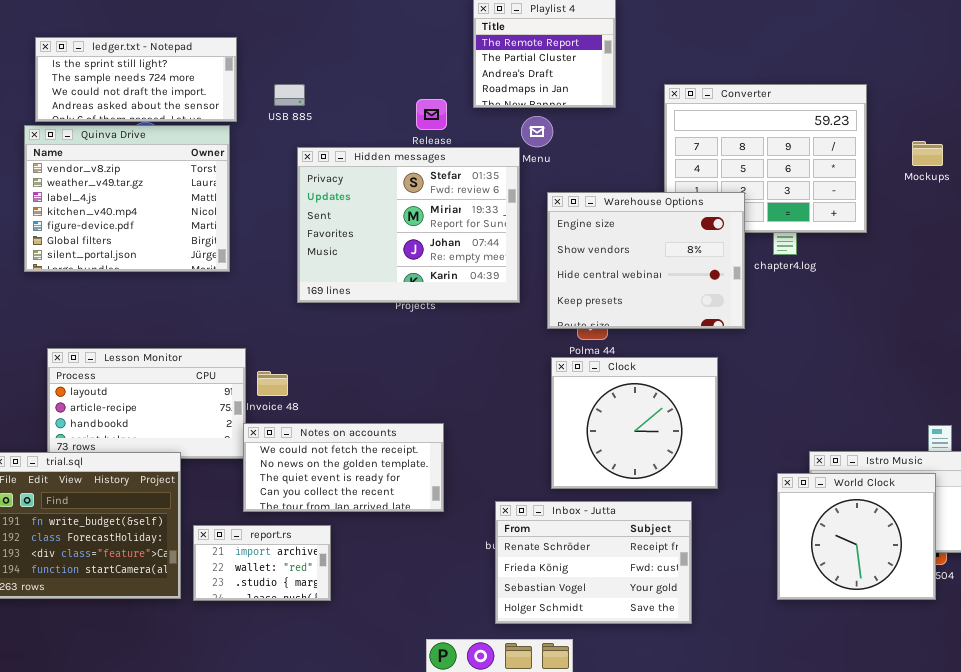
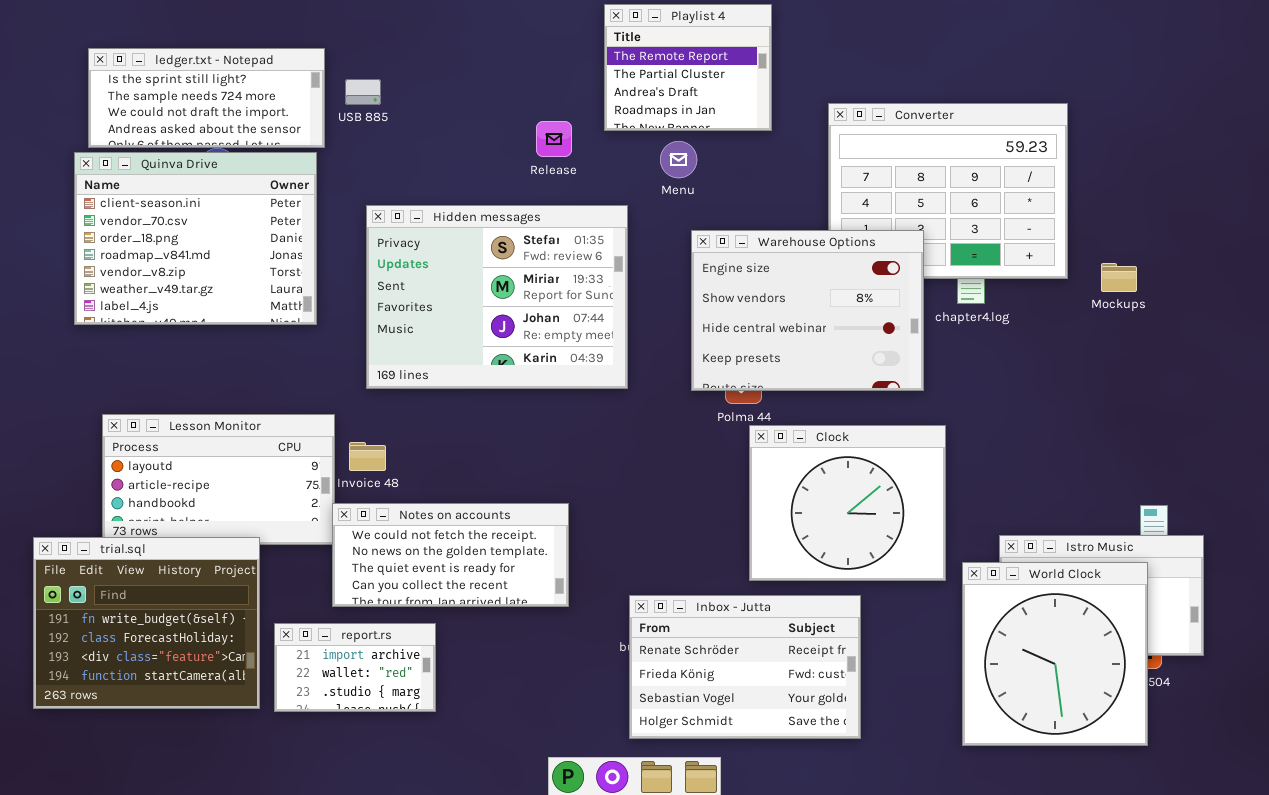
USB 885: [274,84,305,106] -> [345,79,381,105], moved
Quinva Drive: [24,125,230,272] -> [74,152,317,325], scrolled up 4 rows
Mockups: [912,141,943,166] -> [1101,263,1137,292], moved
Hidden messages: [297,147,520,303] -> [366,205,628,389], moved
Clock: [551,357,718,489] -> [749,425,946,581], moved
World Clock: [777,473,936,600] -> [962,562,1148,746], resized

